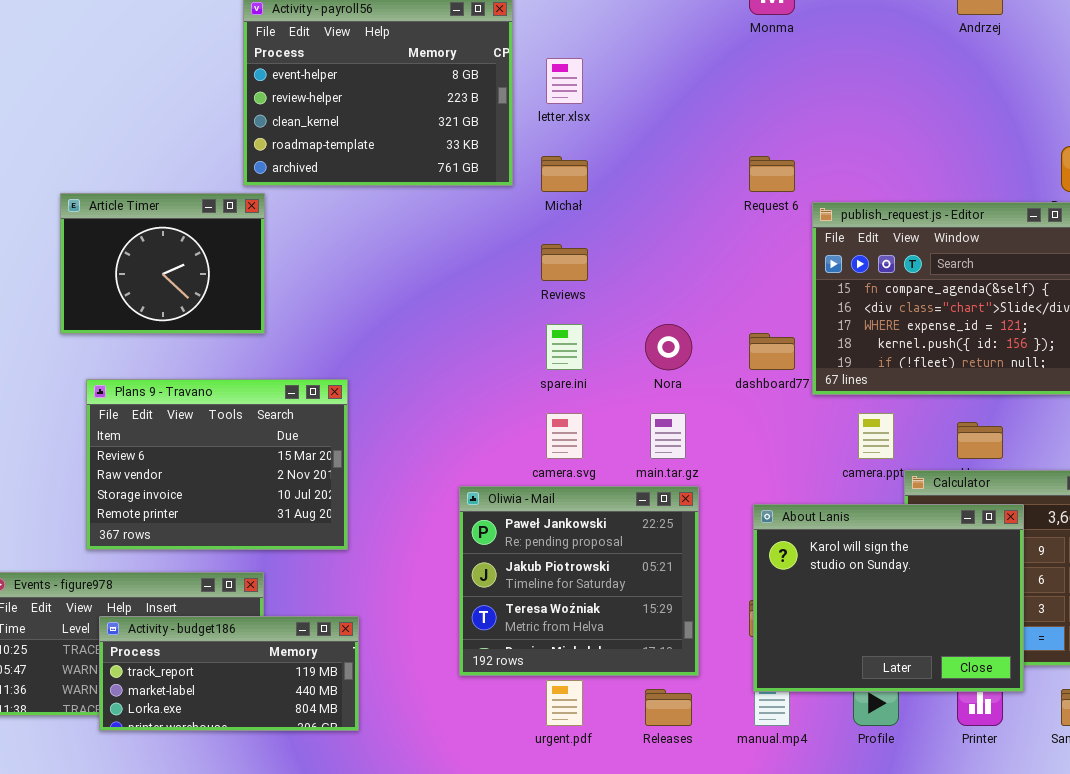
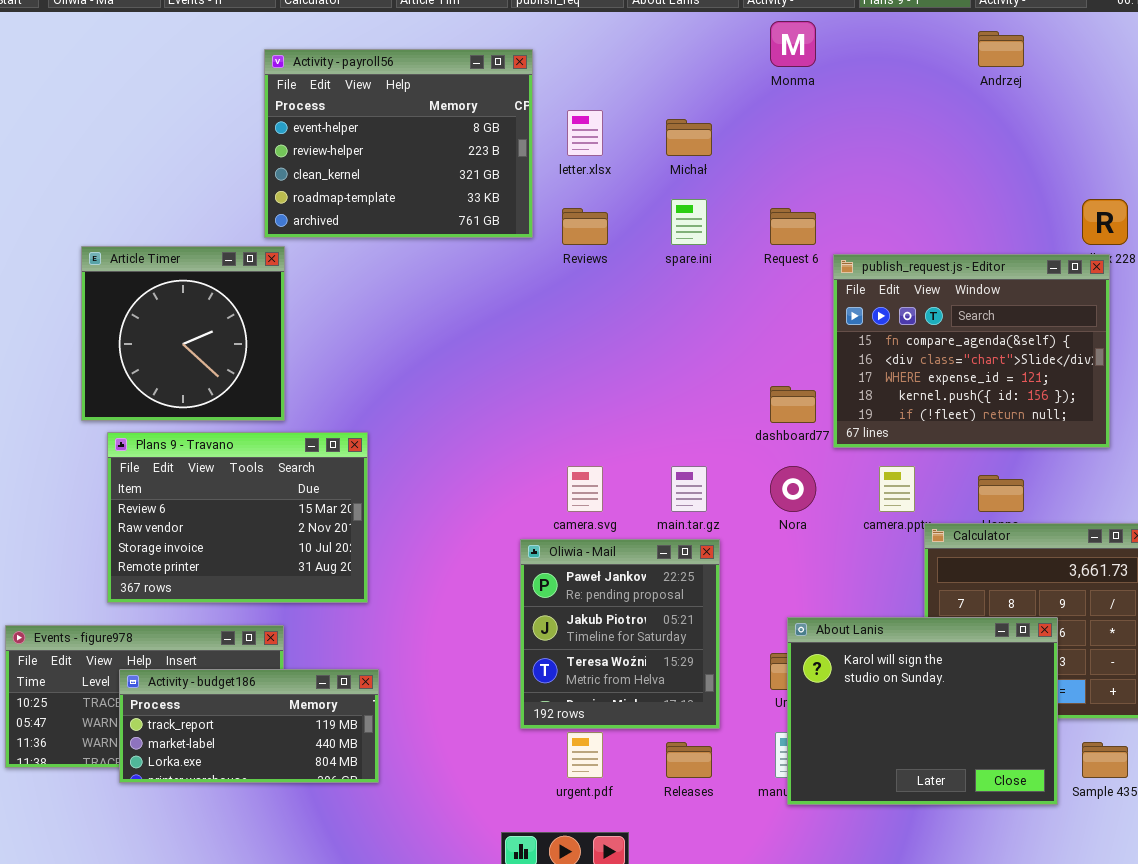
Michał: [541,156,588,192] -> [666,119,712,156], moved
Article Timer: [60,193,265,334] -> [81,246,285,421], resized
Reviews: [541,244,588,281] -> [562,208,608,245], moved
spare.ini: [546,324,583,370] -> [671,199,707,245], moved
Nora: [645,324,692,370] -> [770,466,816,512], moved
Oliwia - Mail: [459,486,699,676] -> [520,539,720,729], resized
About Lanis: [753,504,1024,692] -> [787,617,1058,805], moved

